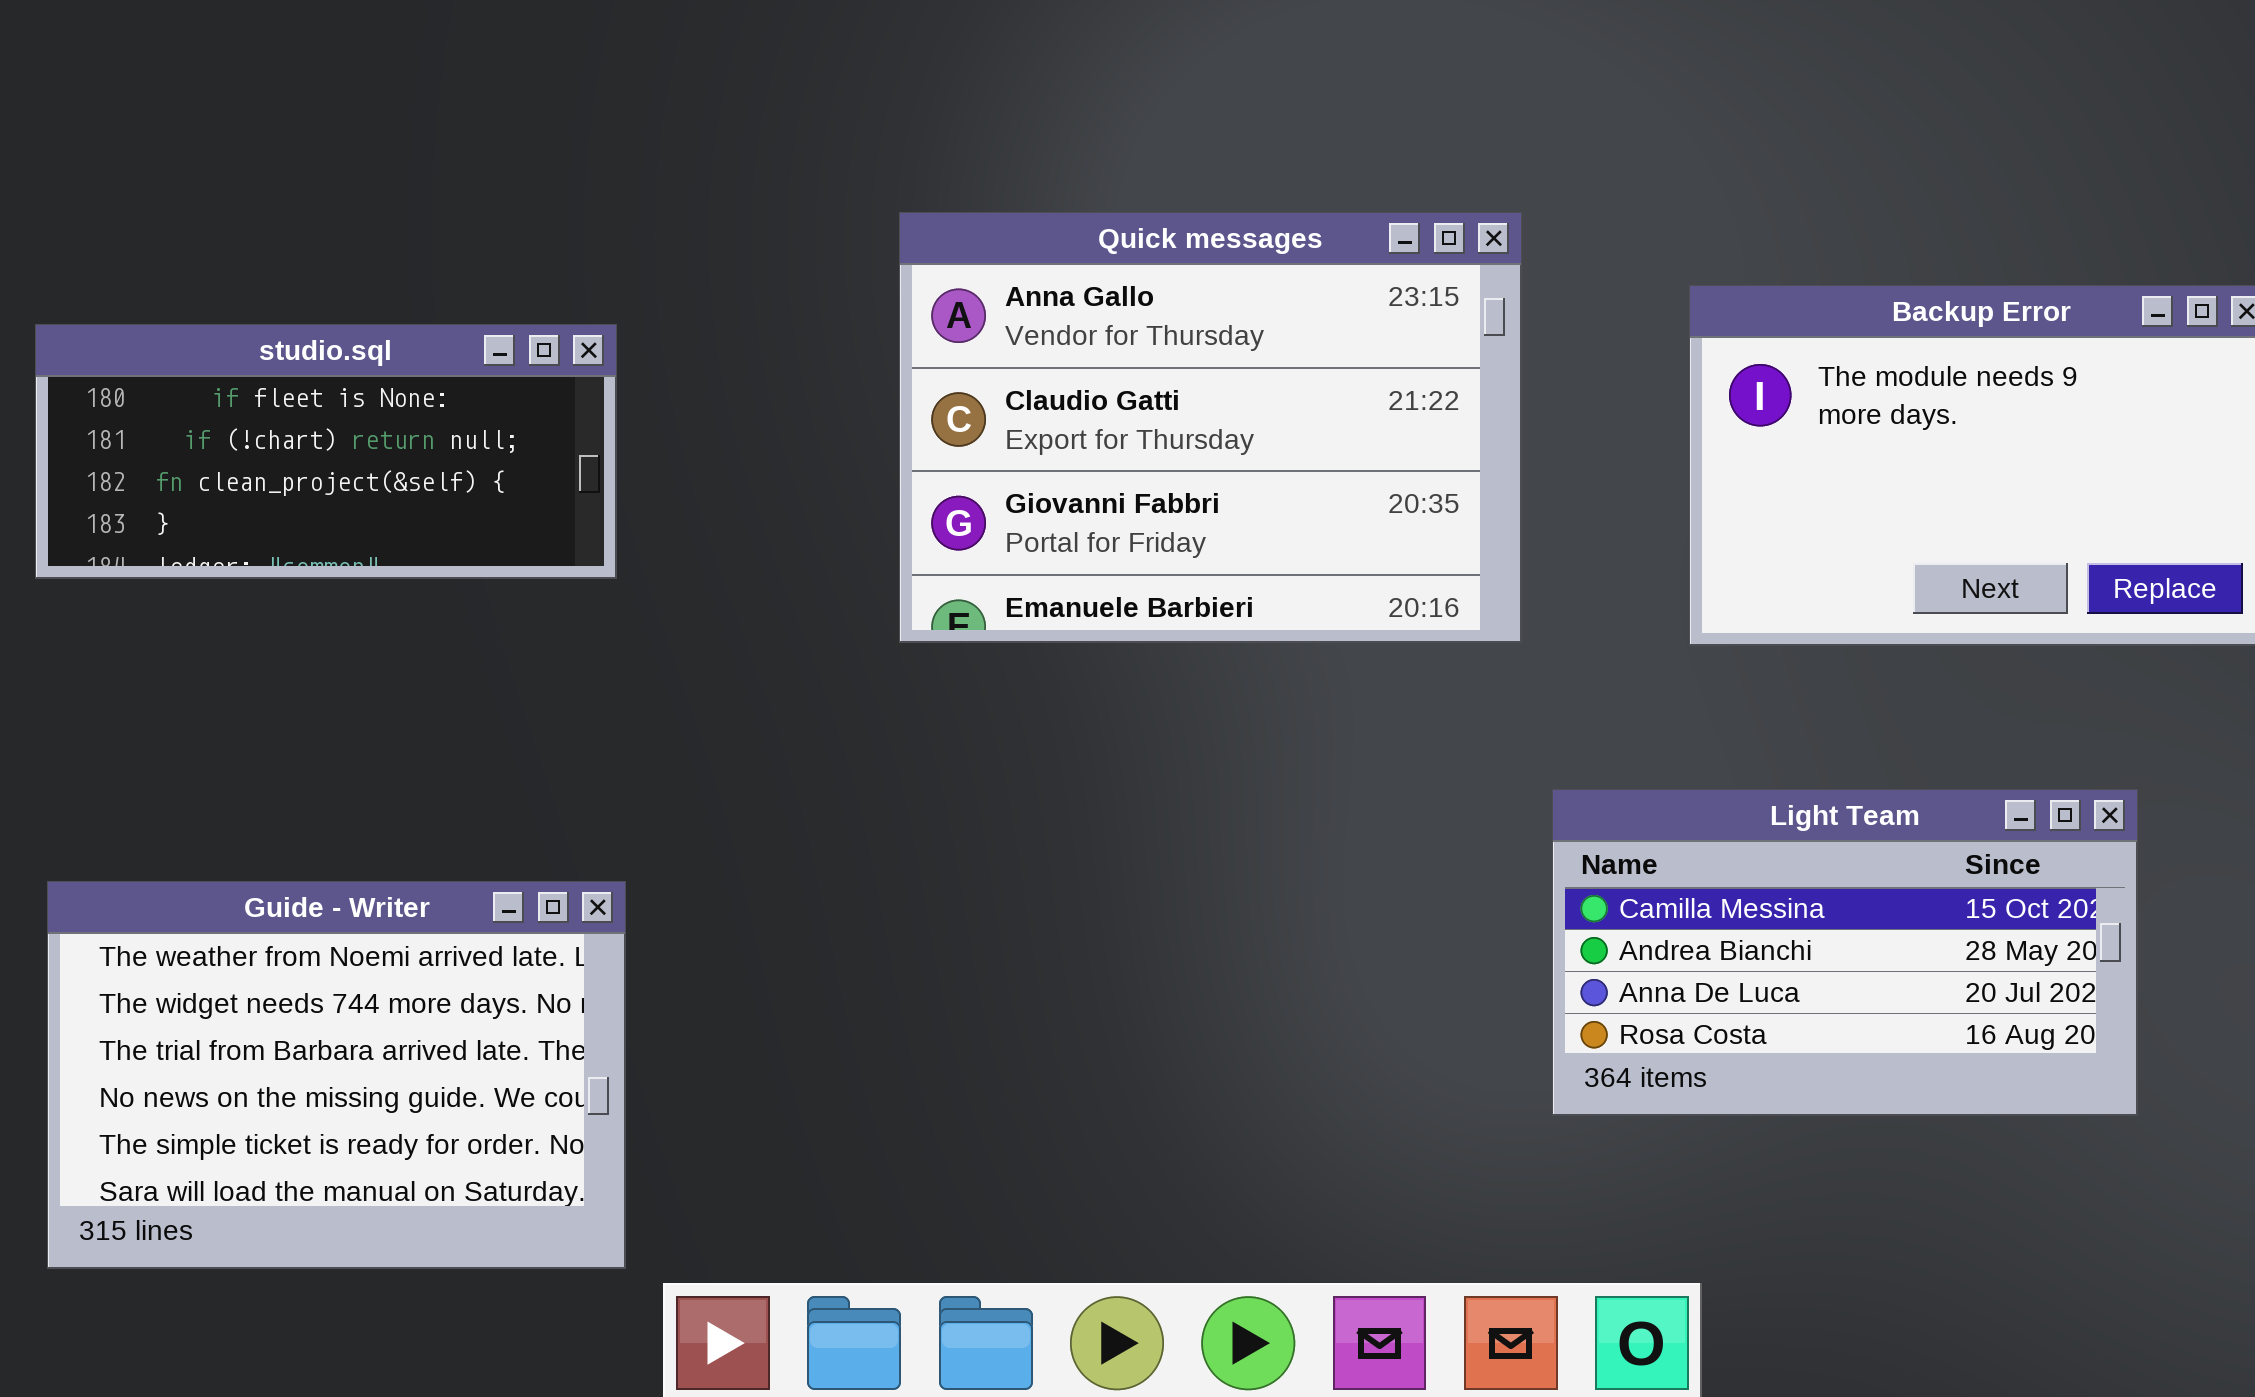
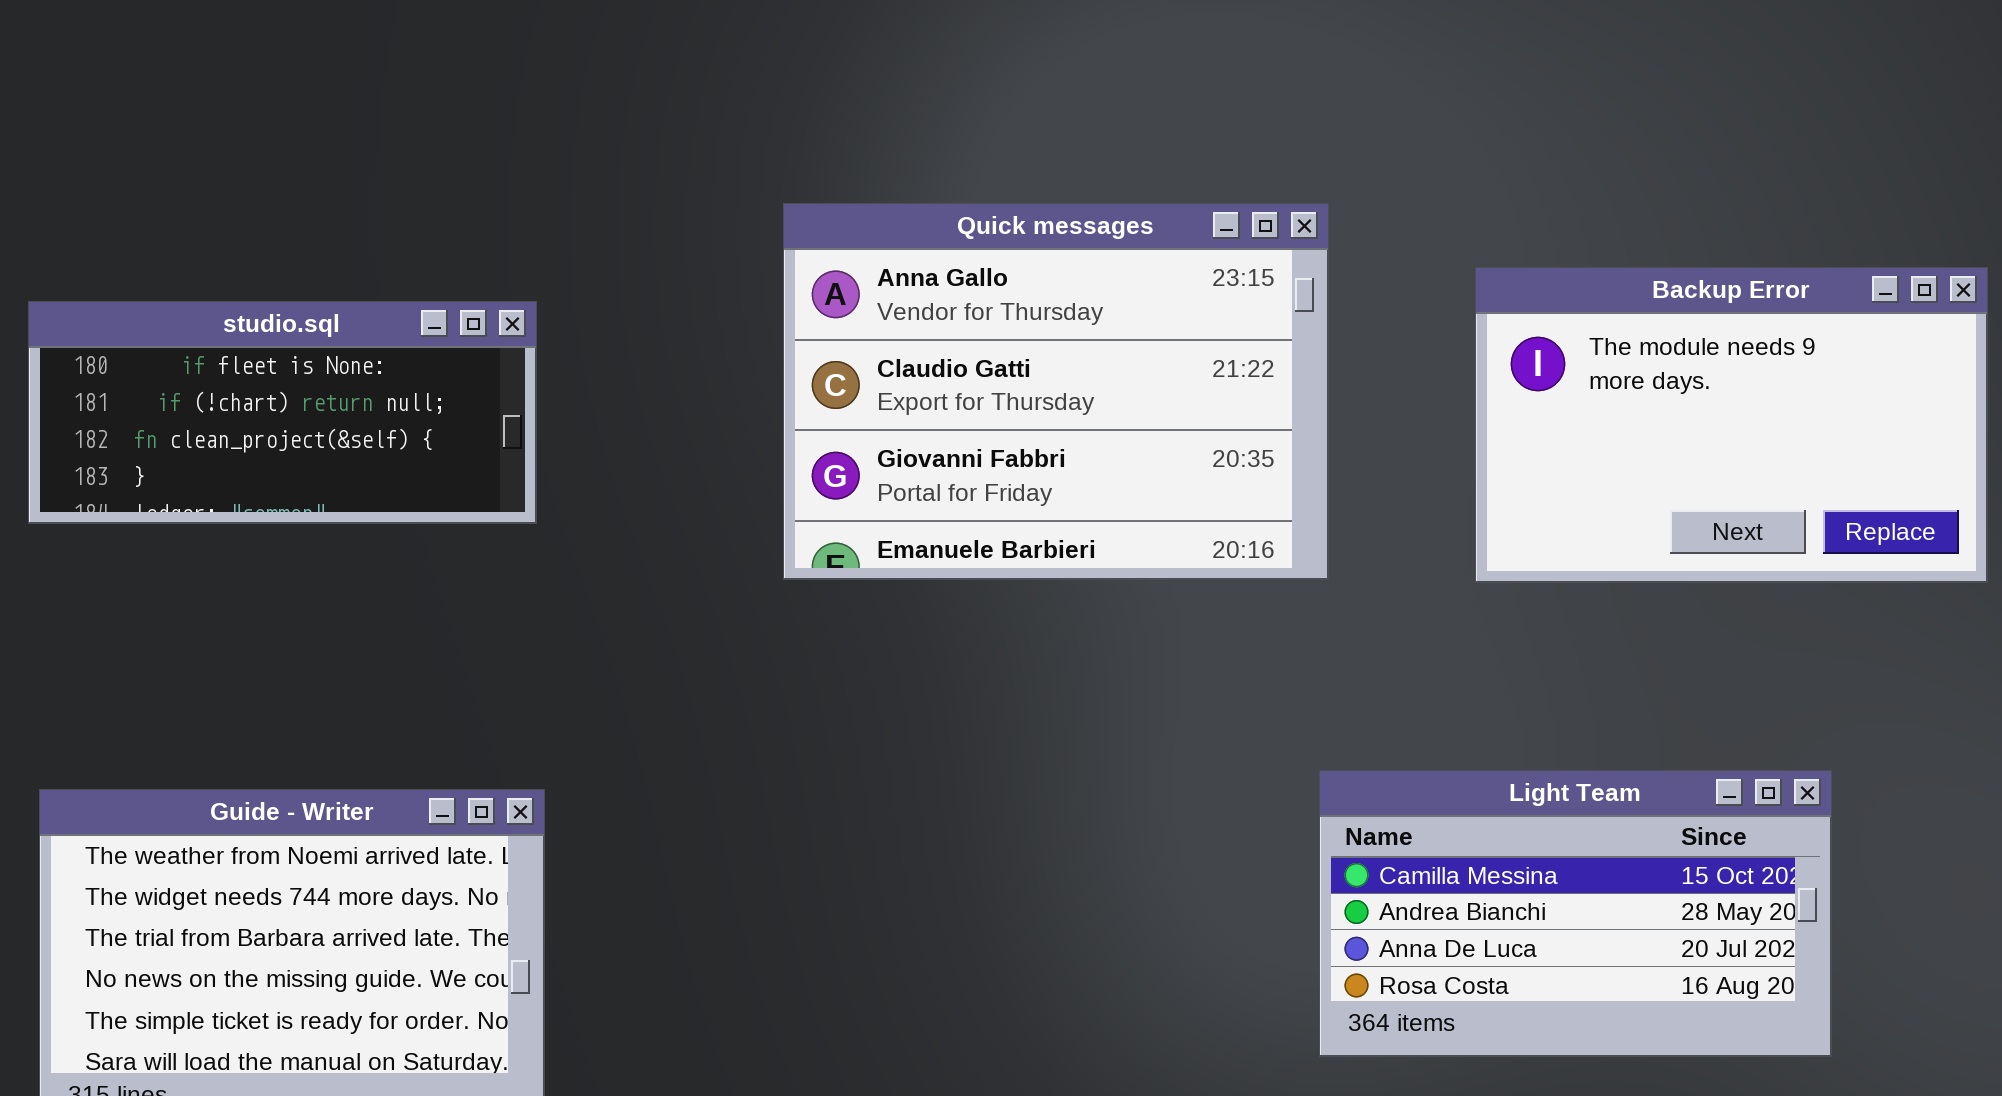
Light Team: [1552,789,2138,1116] -> [1319,770,1832,1057], moved

